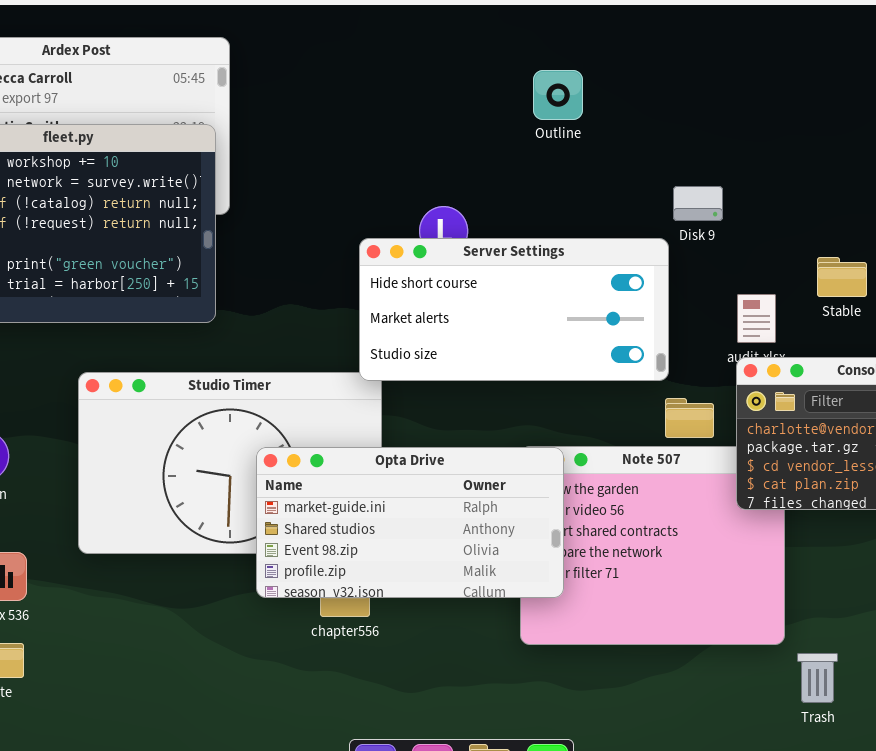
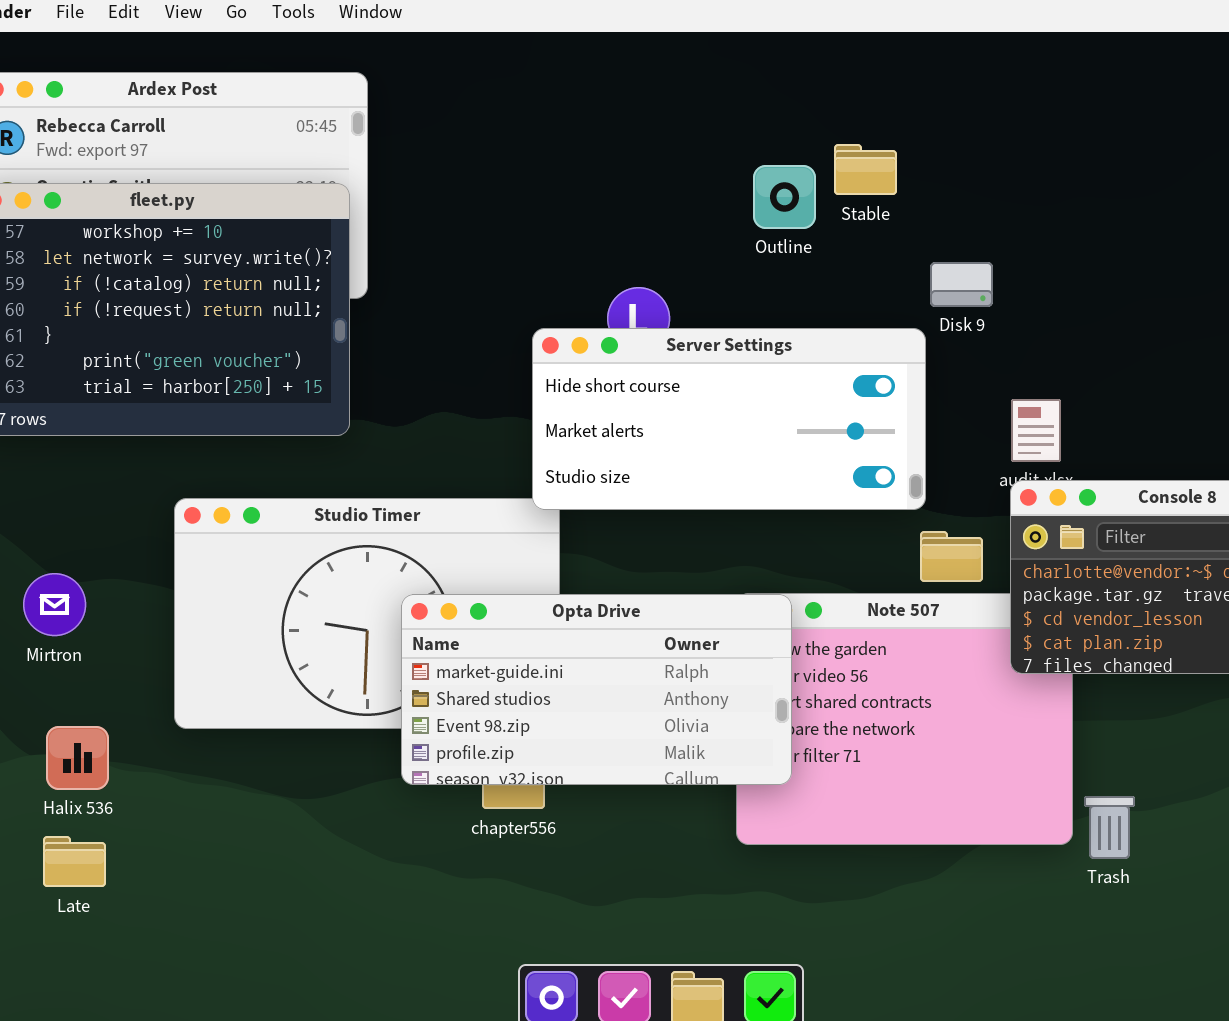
Outline: [533,70,583,120] -> [753,165,816,229], moved
Stable: [817,257,867,297] -> [834,144,897,195], moved
Trash: [797,653,838,703] -> [1084,796,1135,859], moved

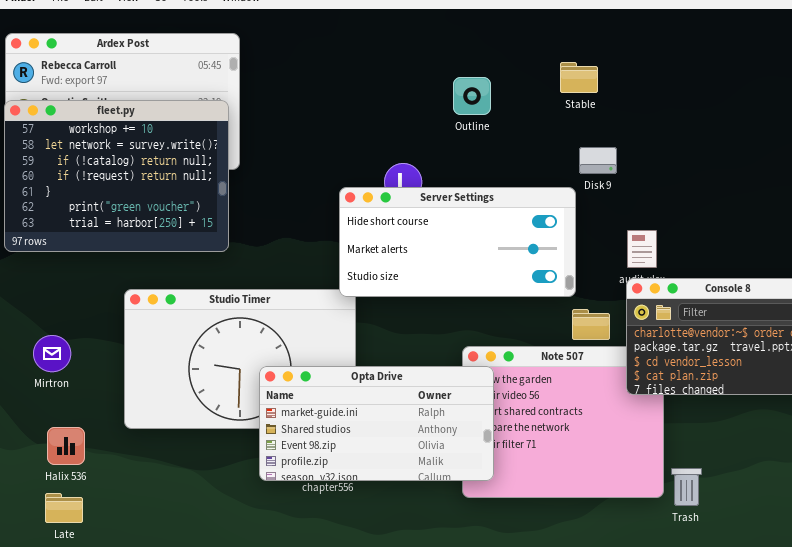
Stable: [834,144,897,195] -> [560,62,598,93], moved
Outline: [753,165,816,229] -> [453,77,491,115], moved
Opta Drive: [401,594,792,785] -> [259,366,494,481], moved

